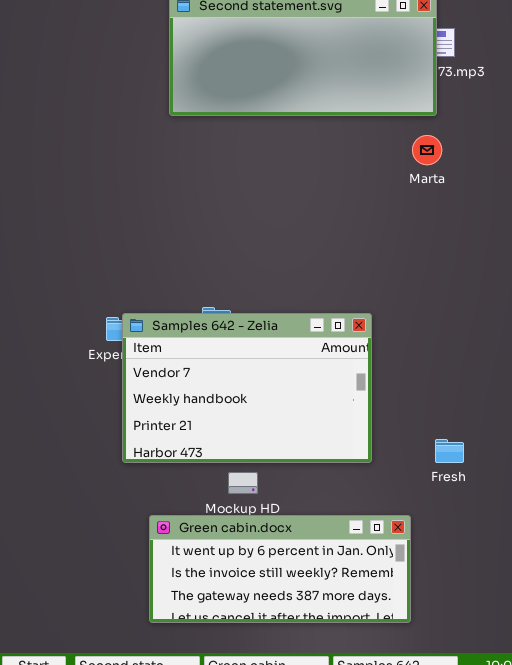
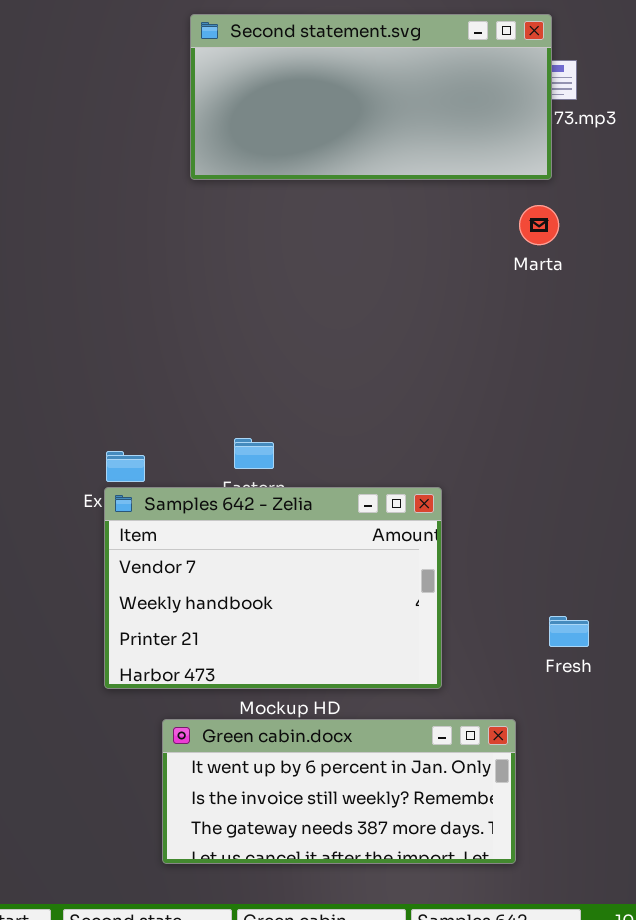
Samples 642 - Zelia: [122,313,372,463] -> [104,487,442,689], moved

